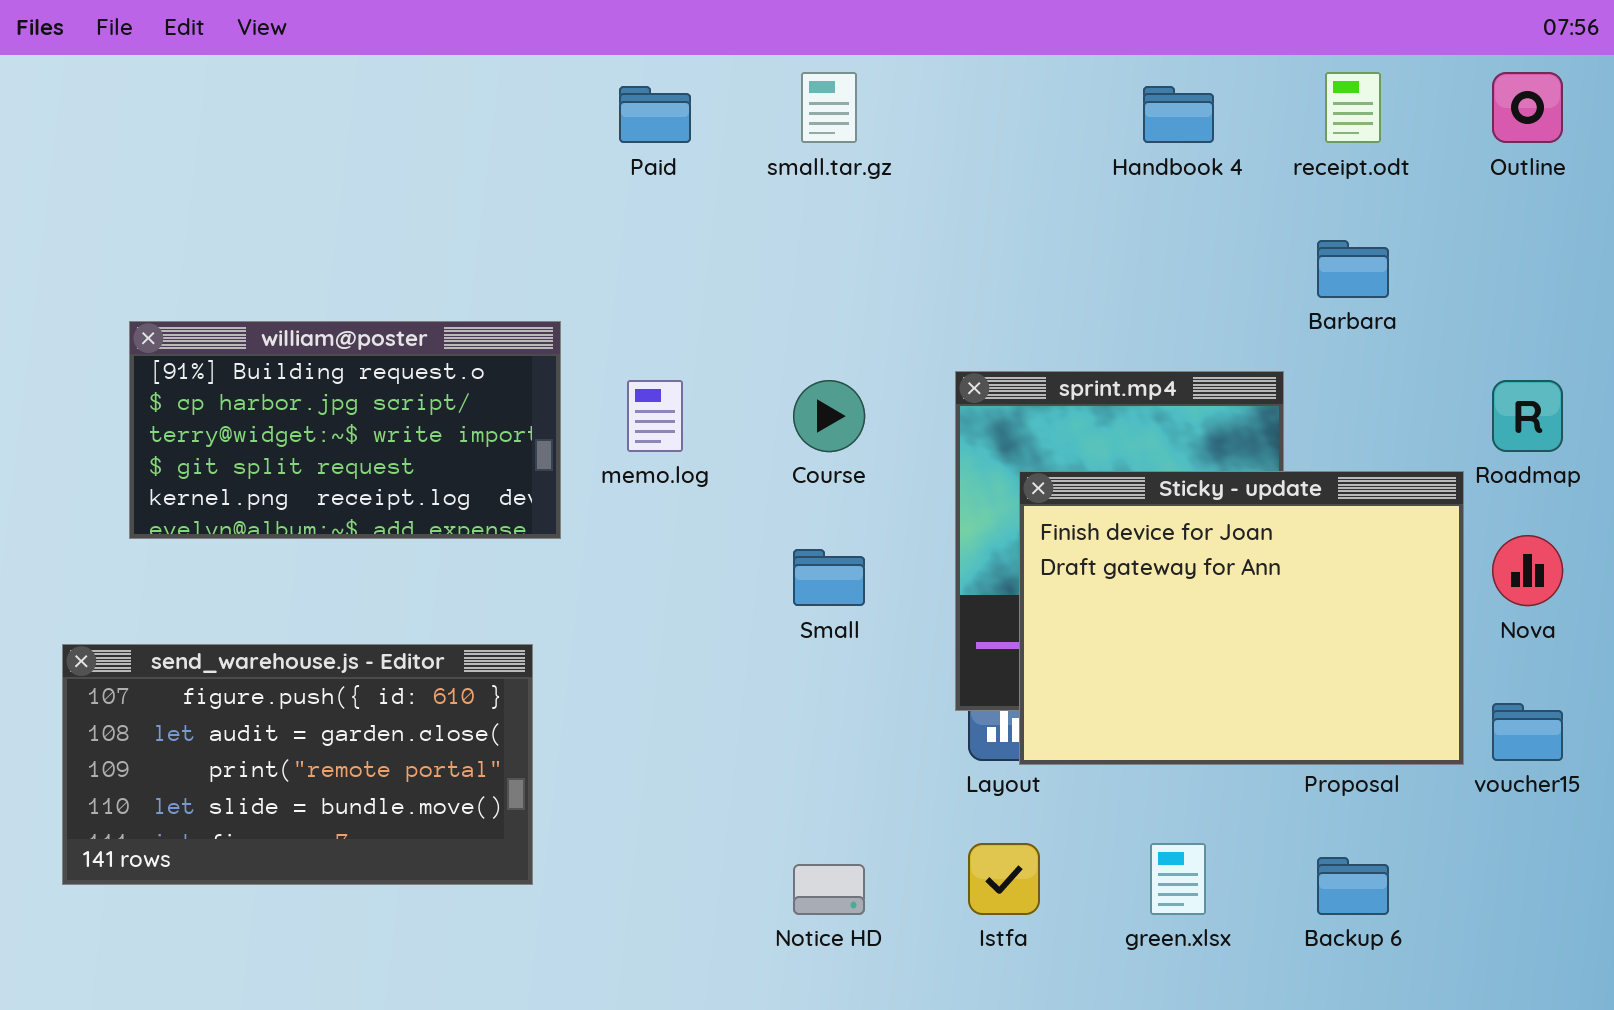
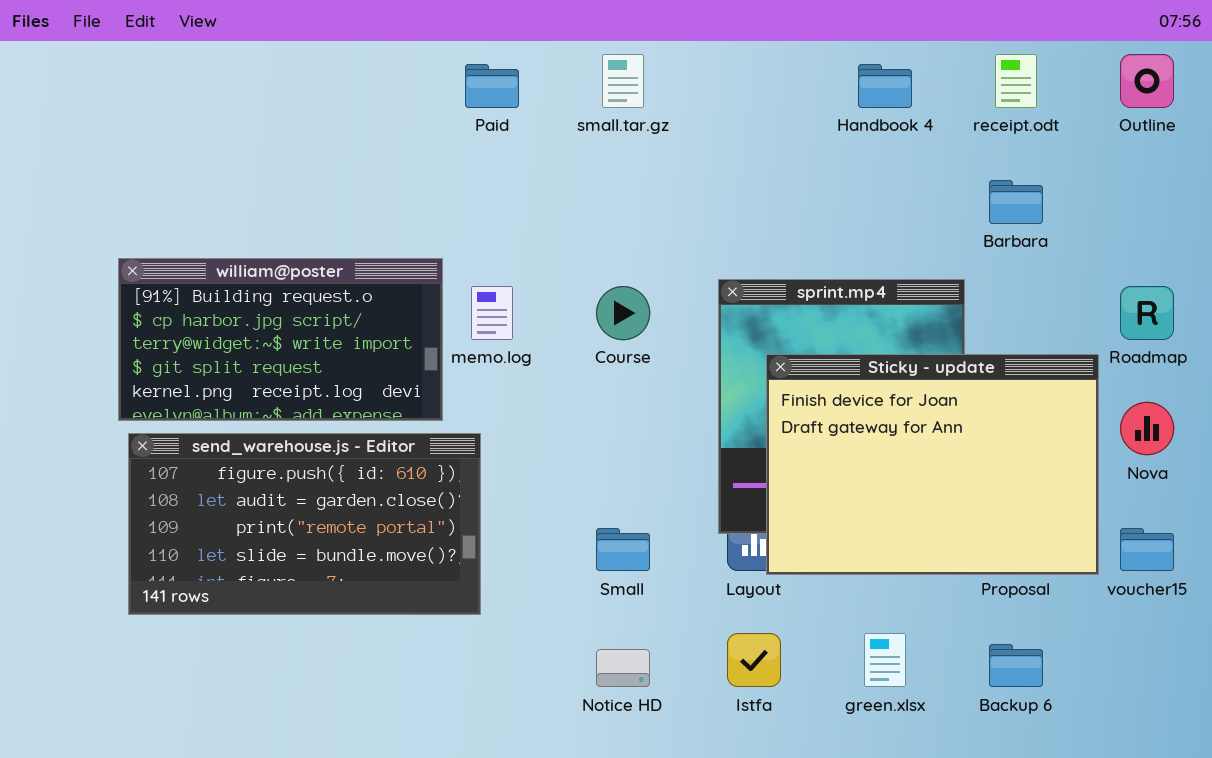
william@poster: [129,321,561,539] -> [118,258,443,421], moved
Small: [793,549,865,606] -> [596,528,650,571], moved
send_warehouse.js - Editor: [62,644,533,885] -> [128,433,481,615], moved

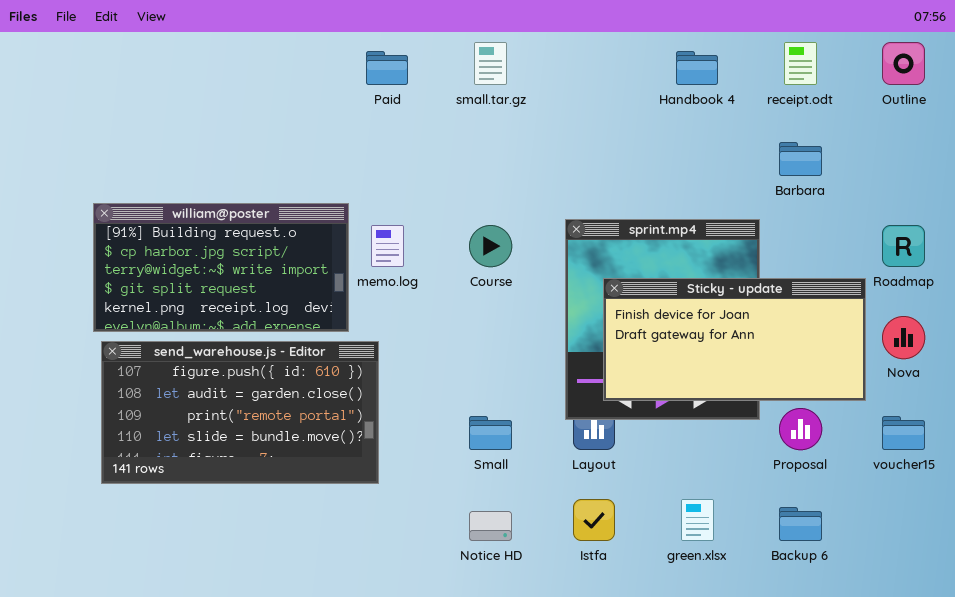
Sticky - update: [766,354,1099,575] -> [603,278,866,401], resized

